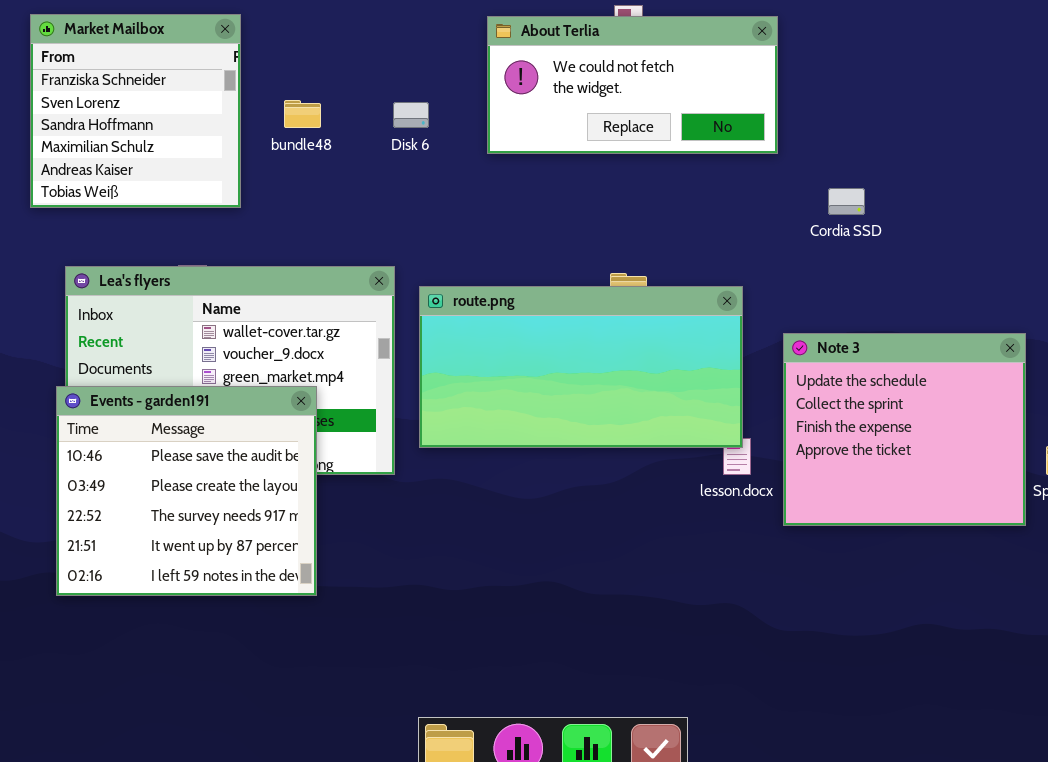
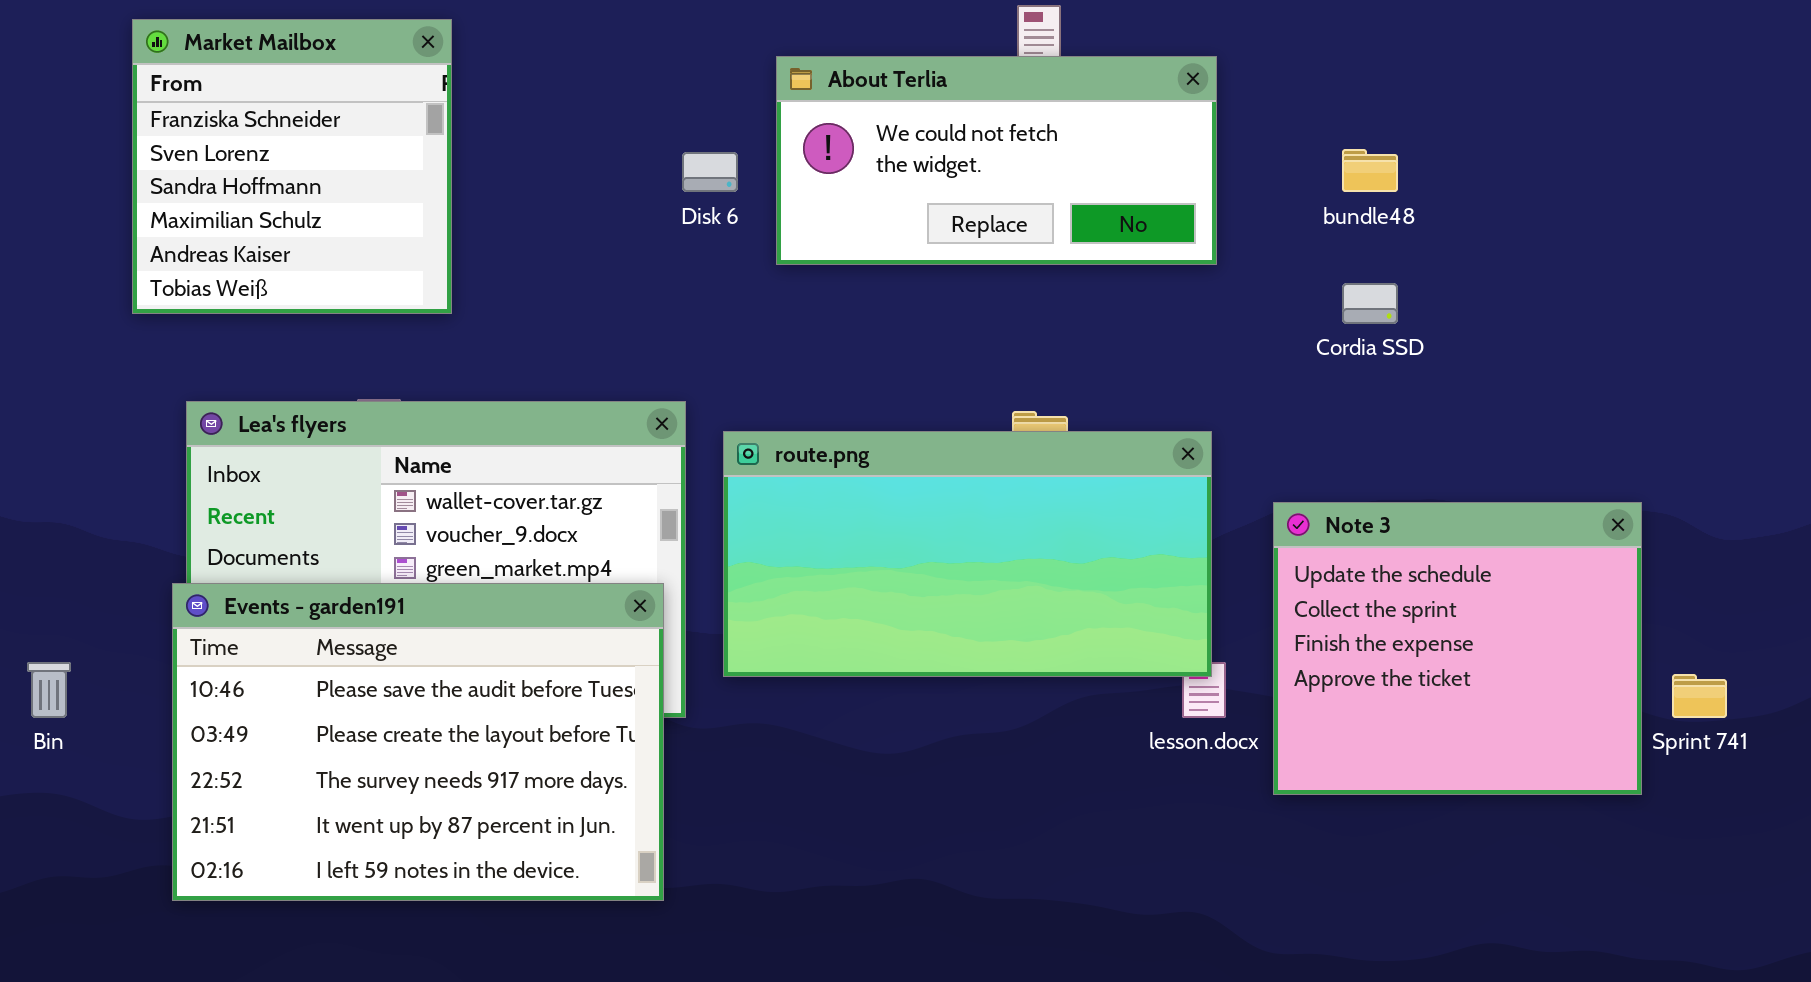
About Terlia: [487,16,778,154] -> [776,56,1217,265], moved
bundle48: [284,100,321,128] -> [1342,149,1398,192], moved
Events - garden191: [56,386,317,596] -> [172,583,664,901], resized

